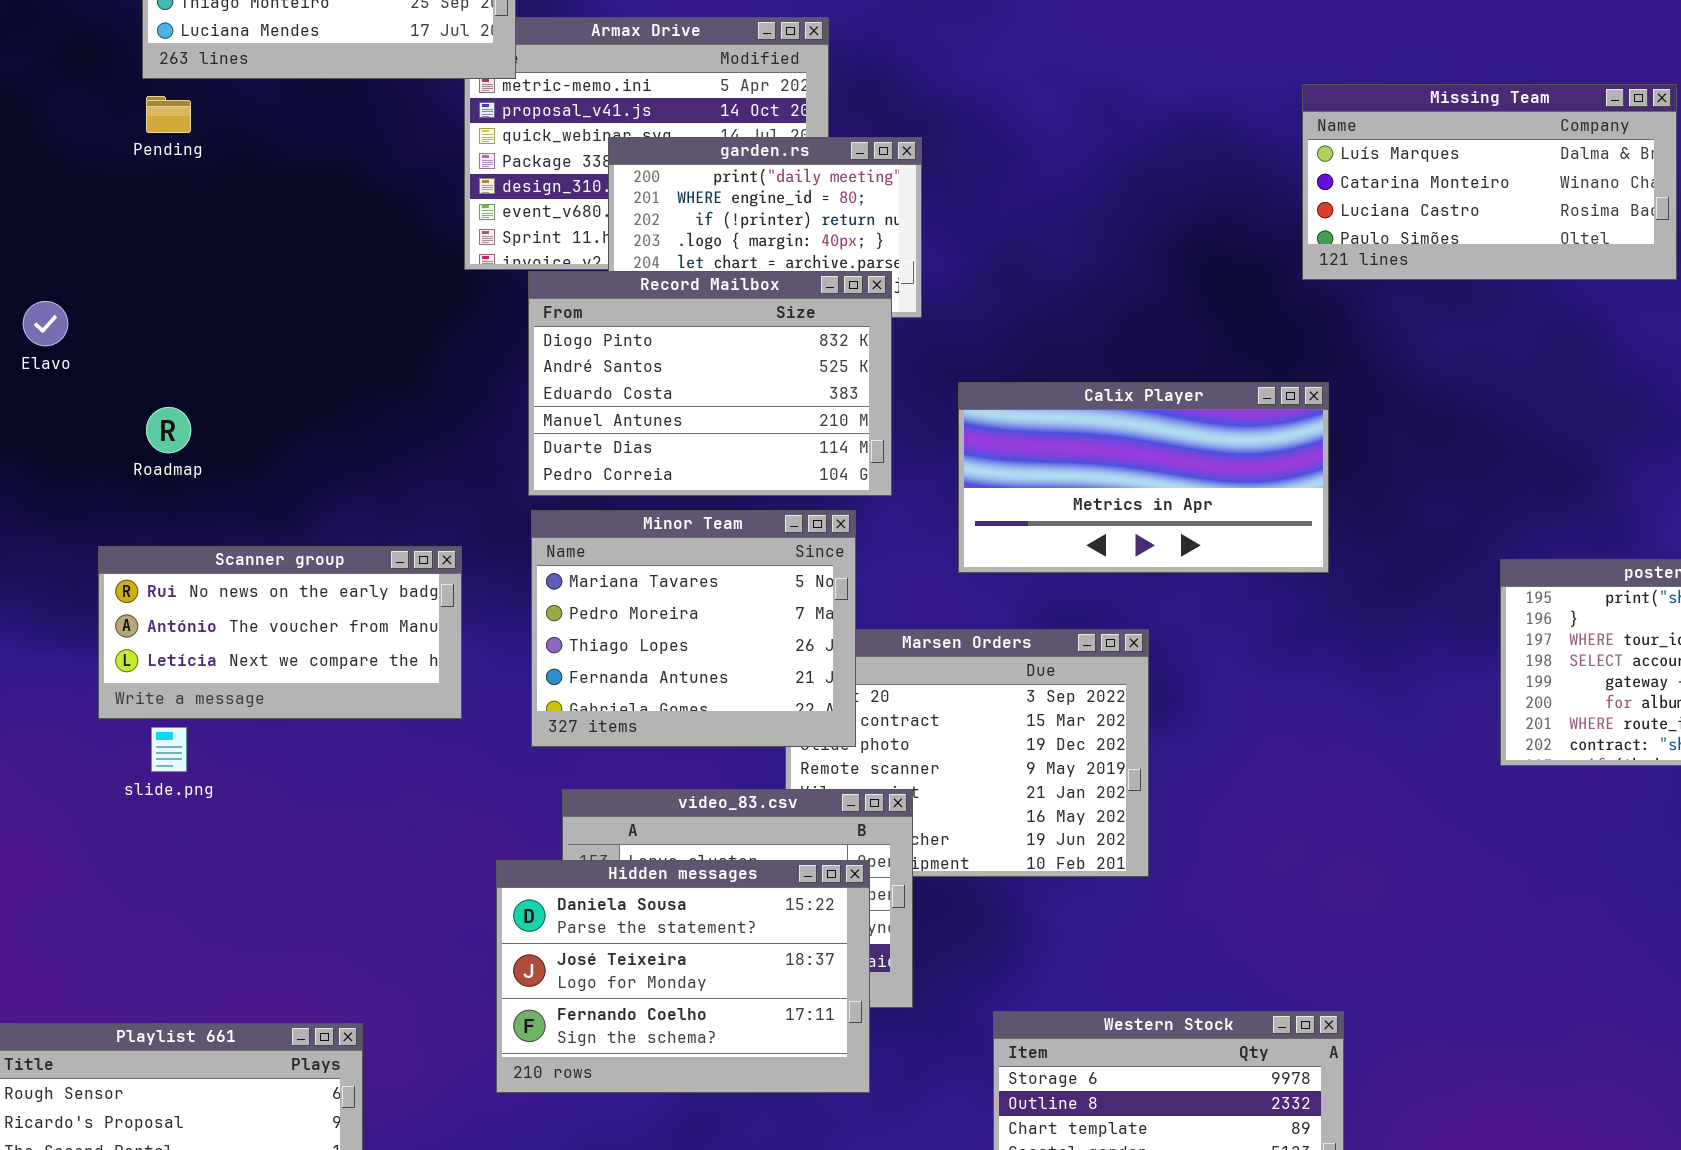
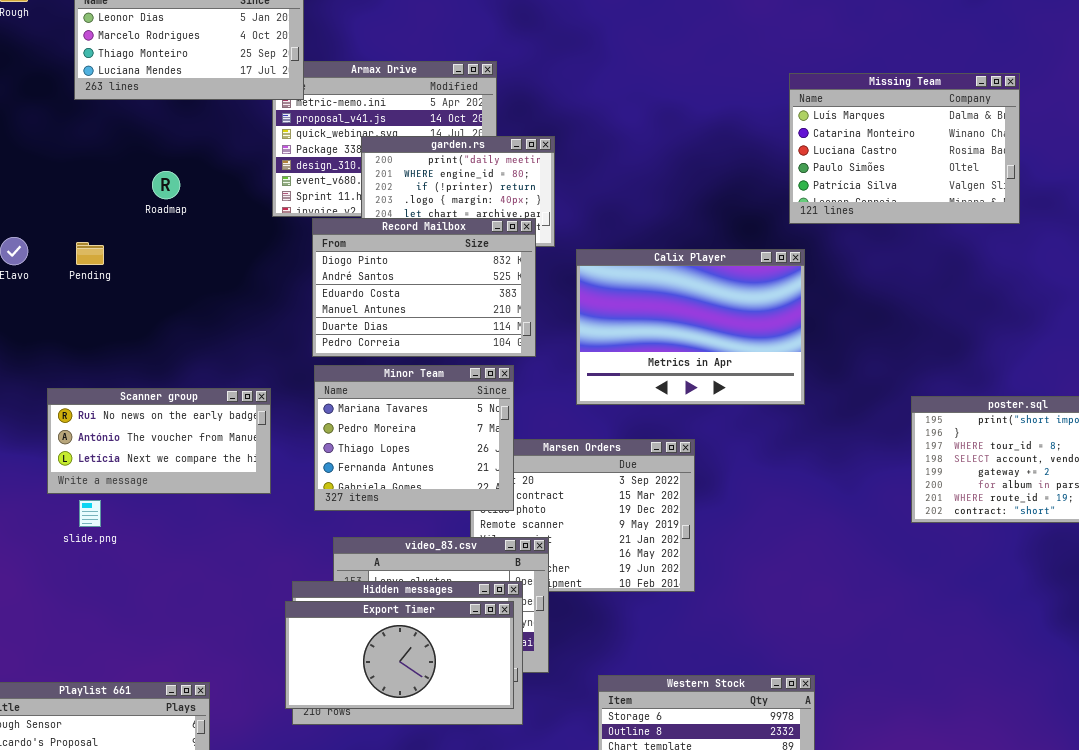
Missing Team: [1302,84,1677,280] -> [789,73,1020,224], resized
Pending: [146,96,191,133] -> [76,242,104,265], moved
Calix Player: [958,382,1329,573] -> [576,249,805,405], resized
Roadmap: [146,407,191,453] -> [152,171,180,199], moved
Export Timer: none -> [285,601,514,709], opened

